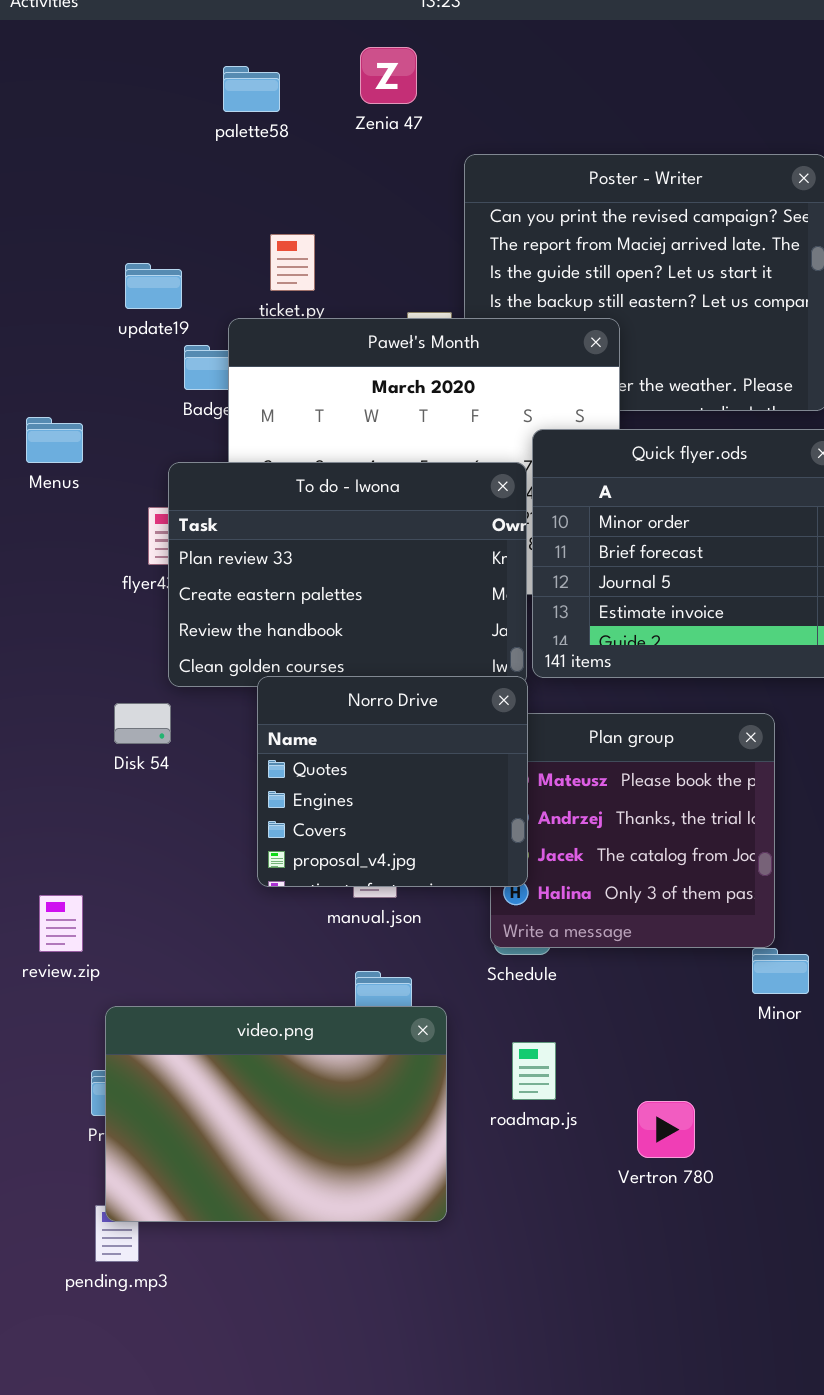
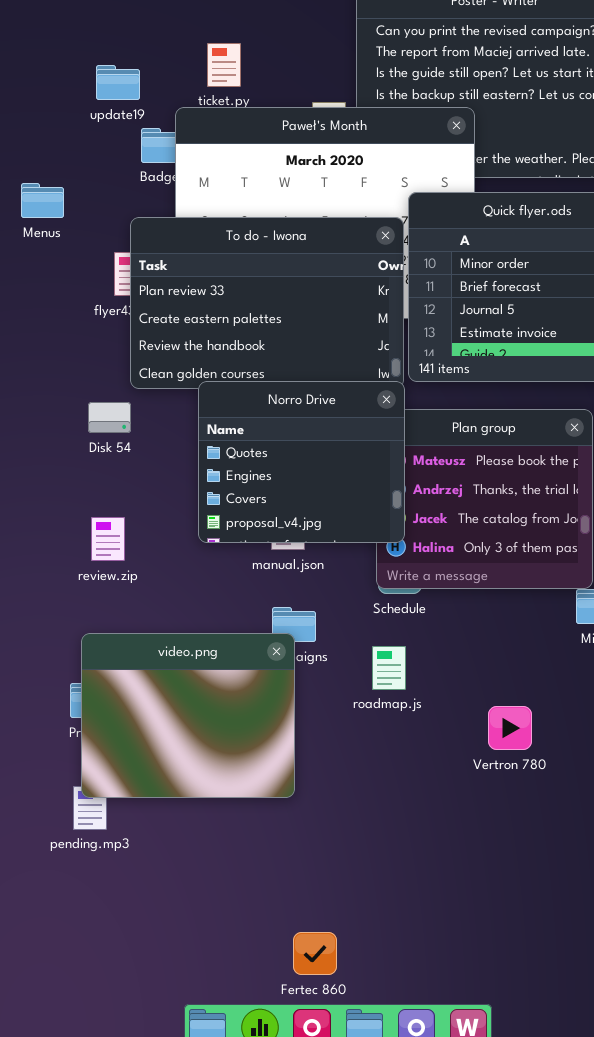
review.zip: [39,895,83,952] -> [91,517,125,561], moved
video.png: [105,1006,447,1222] -> [81,633,295,798], resized
roadmap.js: [512,1042,556,1100] -> [372,646,406,690], moved

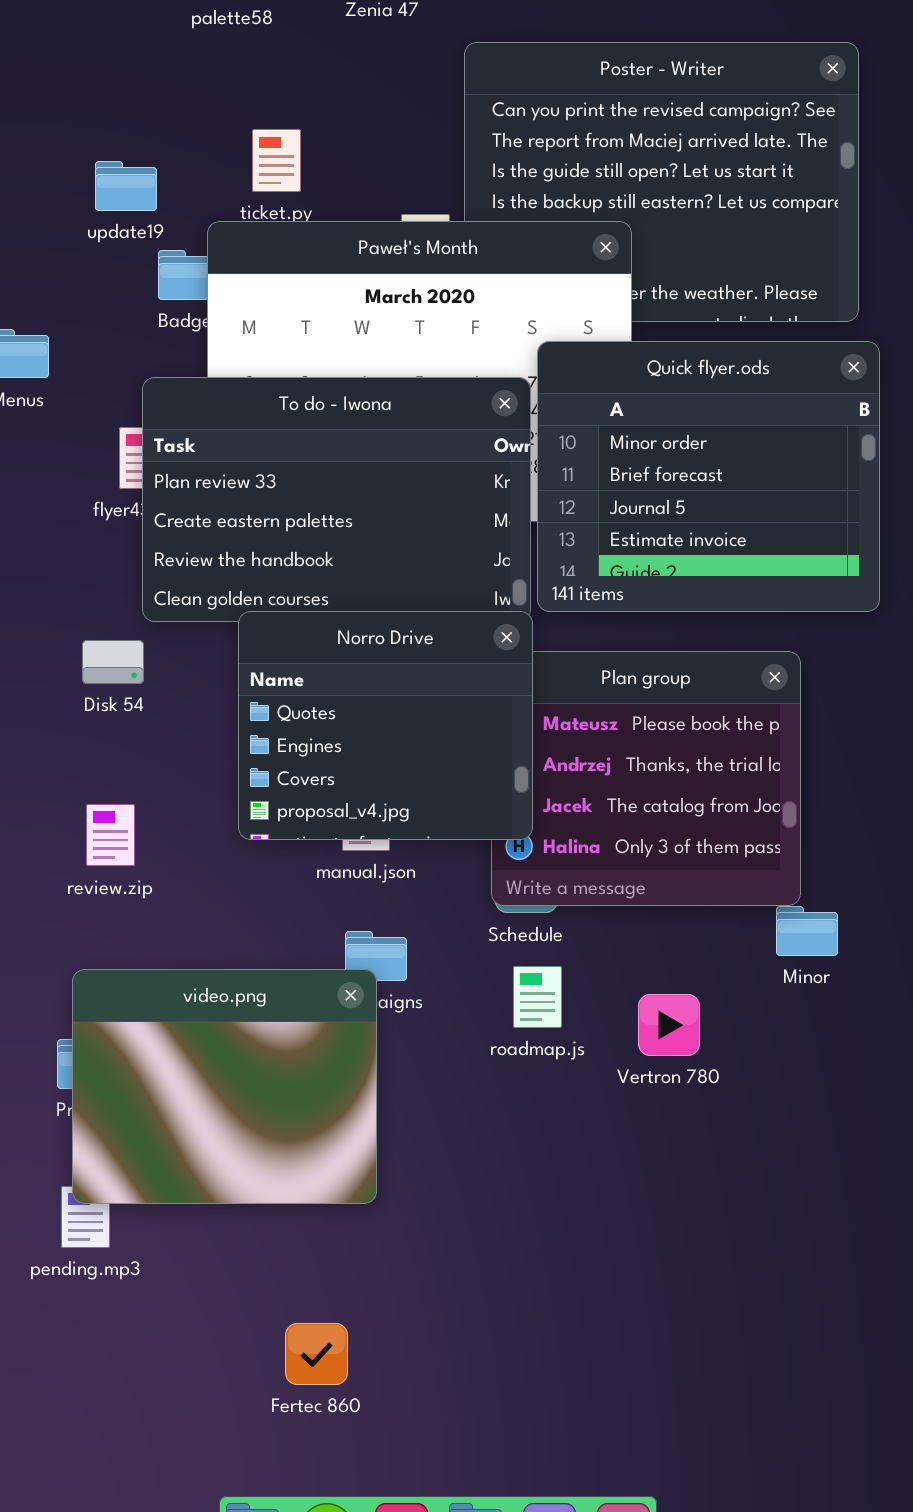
roadmap.js: [372,646,406,690] -> [513,966,562,1028], moved
Vertron 780: [488,706,532,750] -> [638,994,700,1056], moved
Fertec 860: [293,932,337,975] -> [285,1323,348,1385], moved

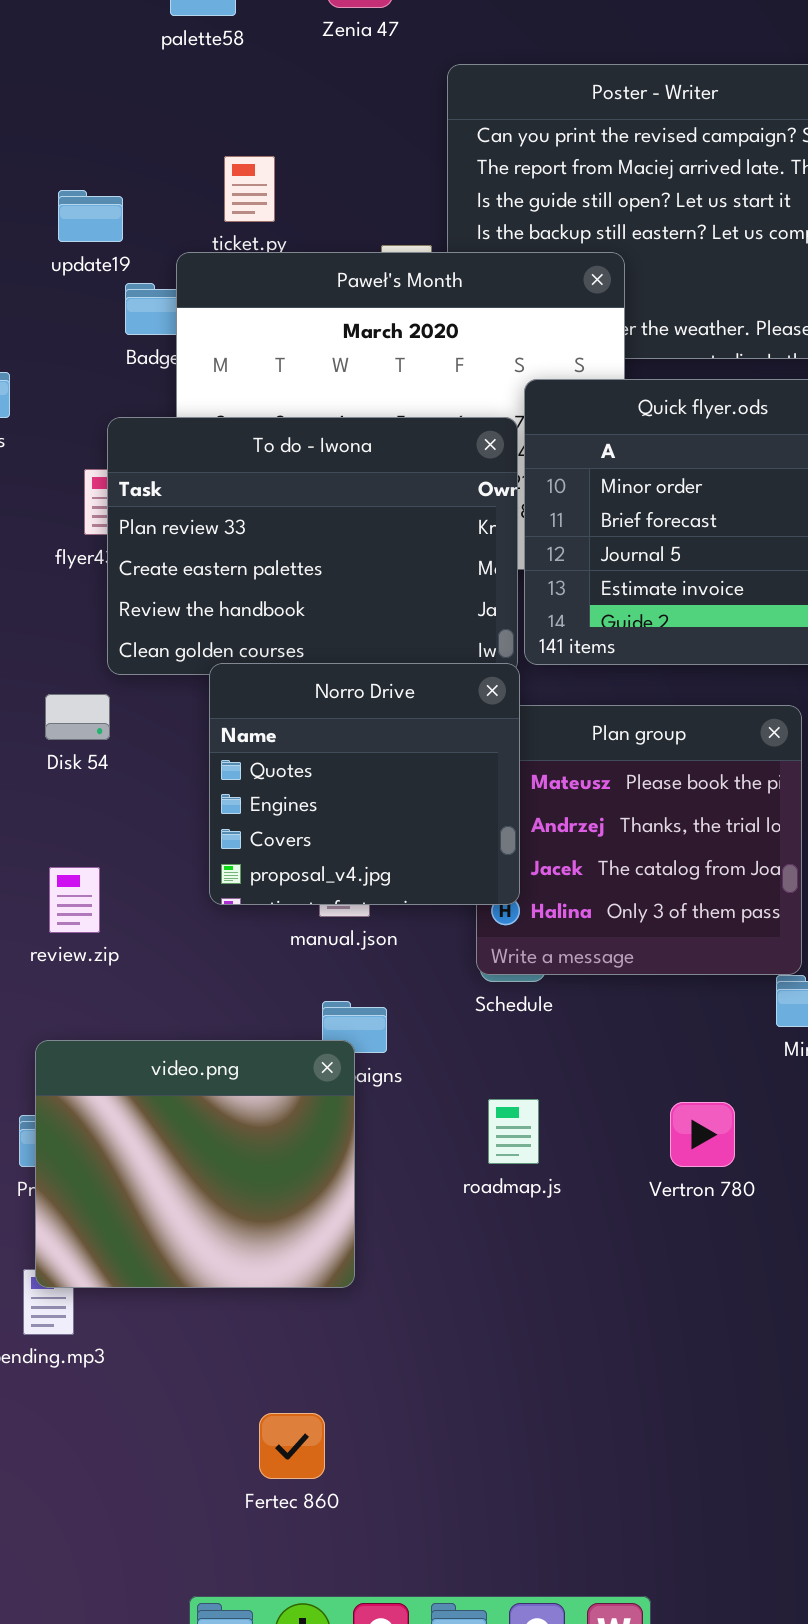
roadmap.js: [513,966,562,1028] -> [488,1099,539,1164], moved
Vertron 780: [638,994,700,1056] -> [670,1102,735,1167], moved

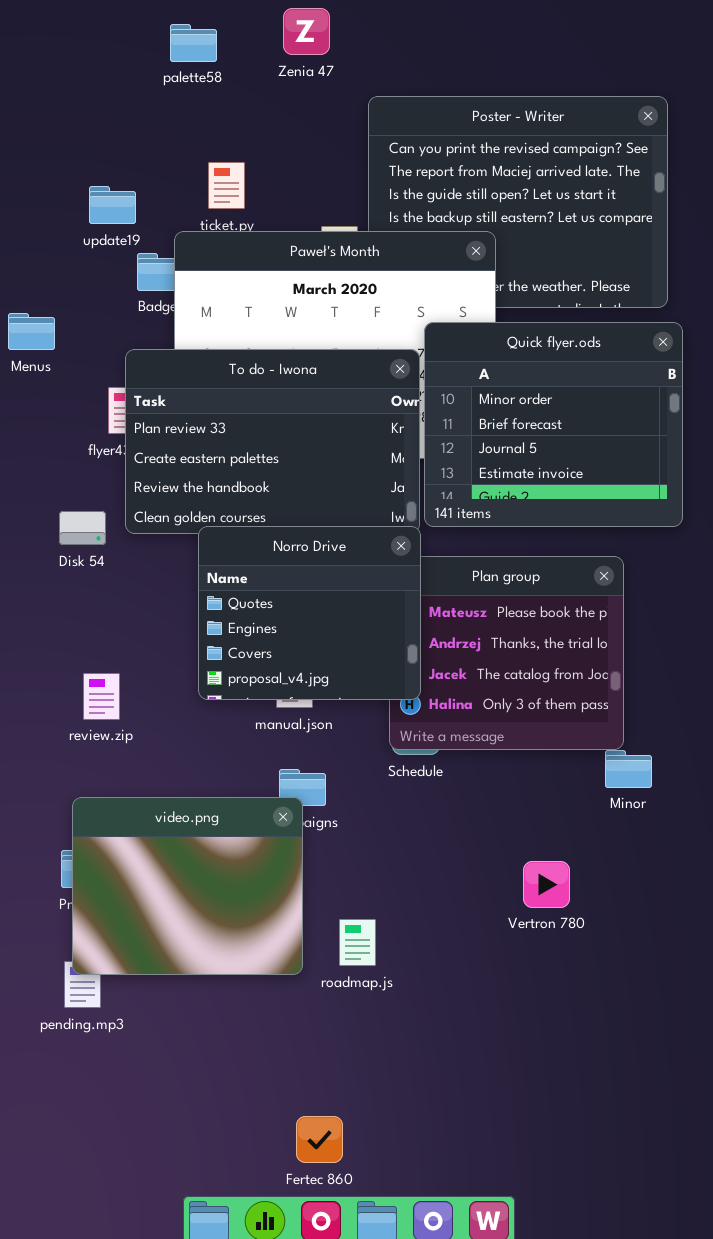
Disk 54: [45,694,110,740] -> [59,511,106,545], moved
roadmap.js: [488,1099,539,1164] -> [339,919,376,966], moved
Vertron 780: [670,1102,735,1167] -> [523,861,570,908], moved
Fertec 860: [259,1413,325,1479] -> [296,1116,343,1163], moved

